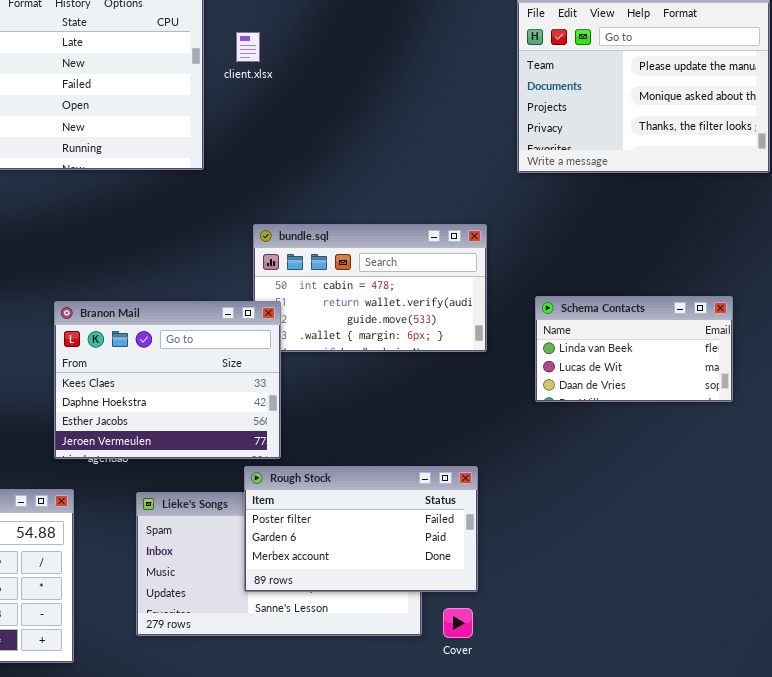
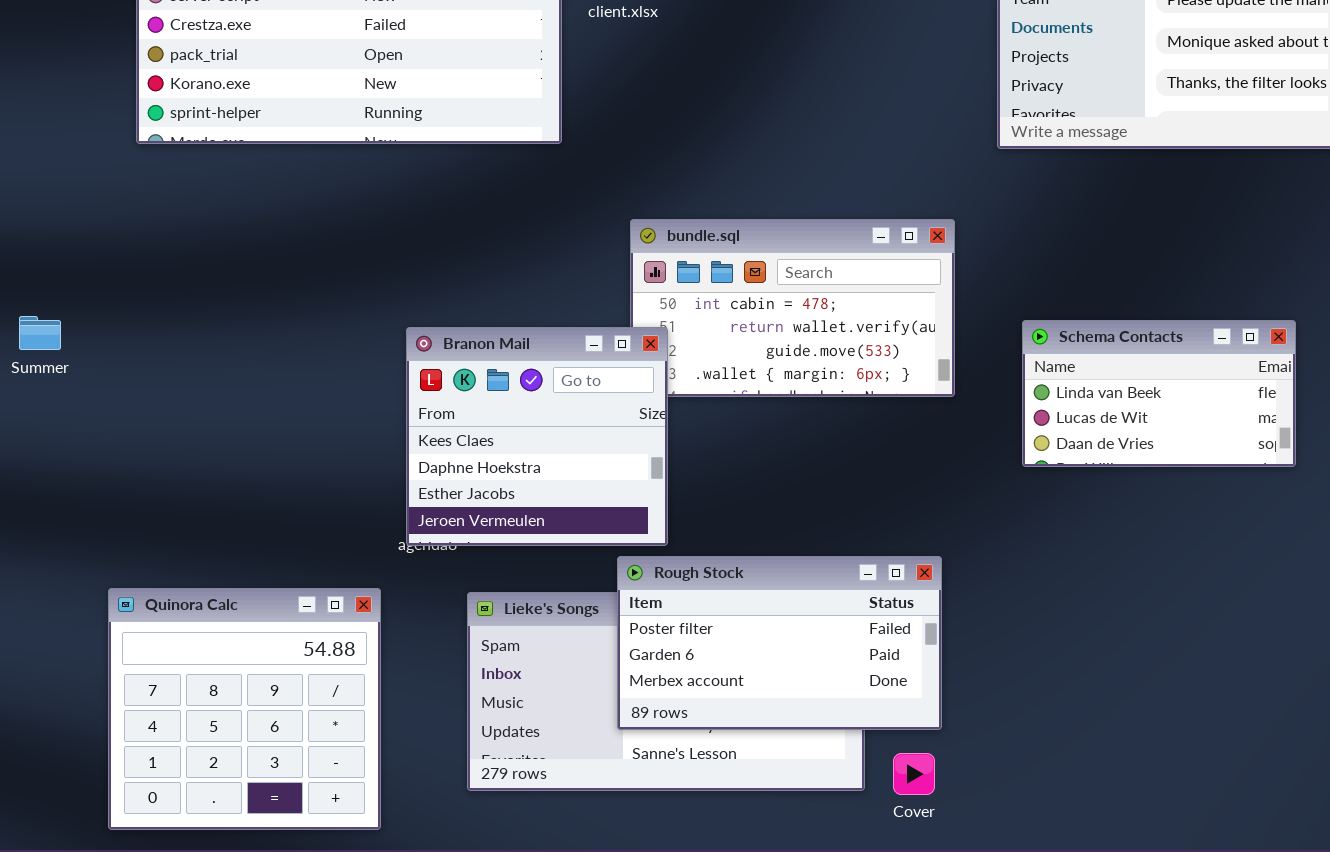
Branon Mail: [54,301,281,459] -> [406,327,668,546], resized

